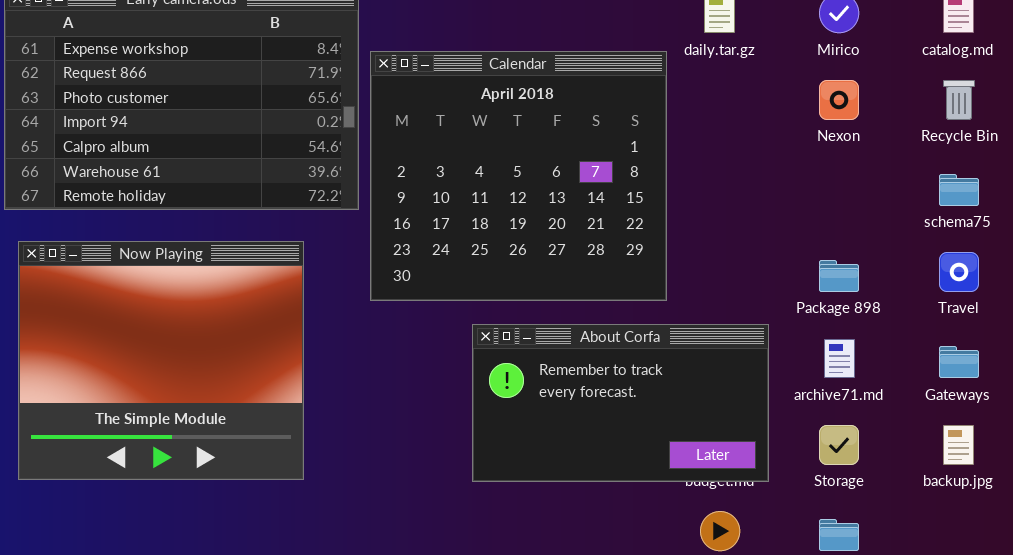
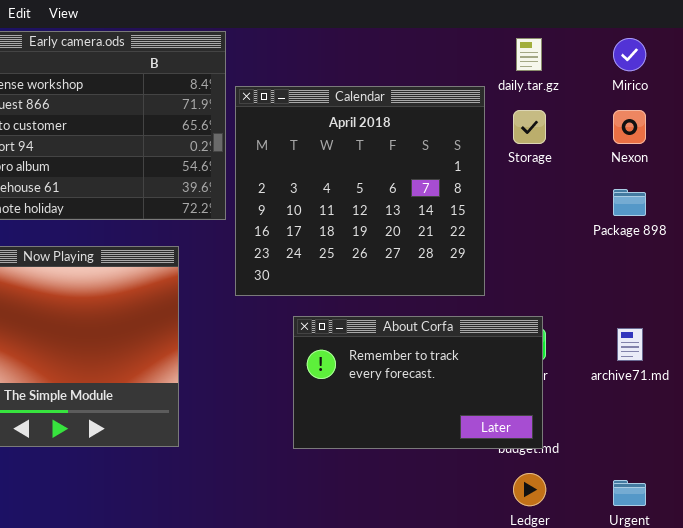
Package 898: [819,260,859,292] -> [613,189,646,216], moved
About Corfa: [472,324,769,482] -> [293,316,543,449], moved
Storage: [819,425,859,465] -> [513,110,546,144], moved

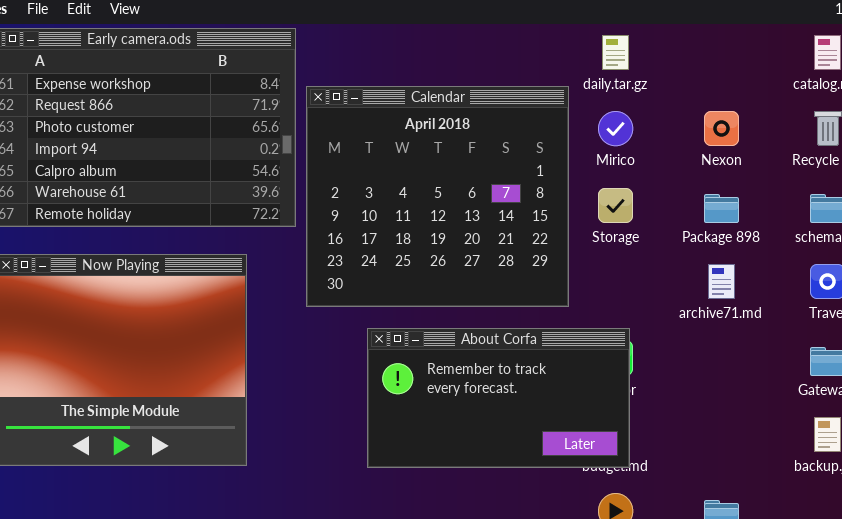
Mirico: [613,38,646,71] -> [598,111,633,146], moved
Storage: [513,110,546,144] -> [598,188,633,223], moved
archive71.md: [617,328,643,361] -> [708,264,735,299], moved

